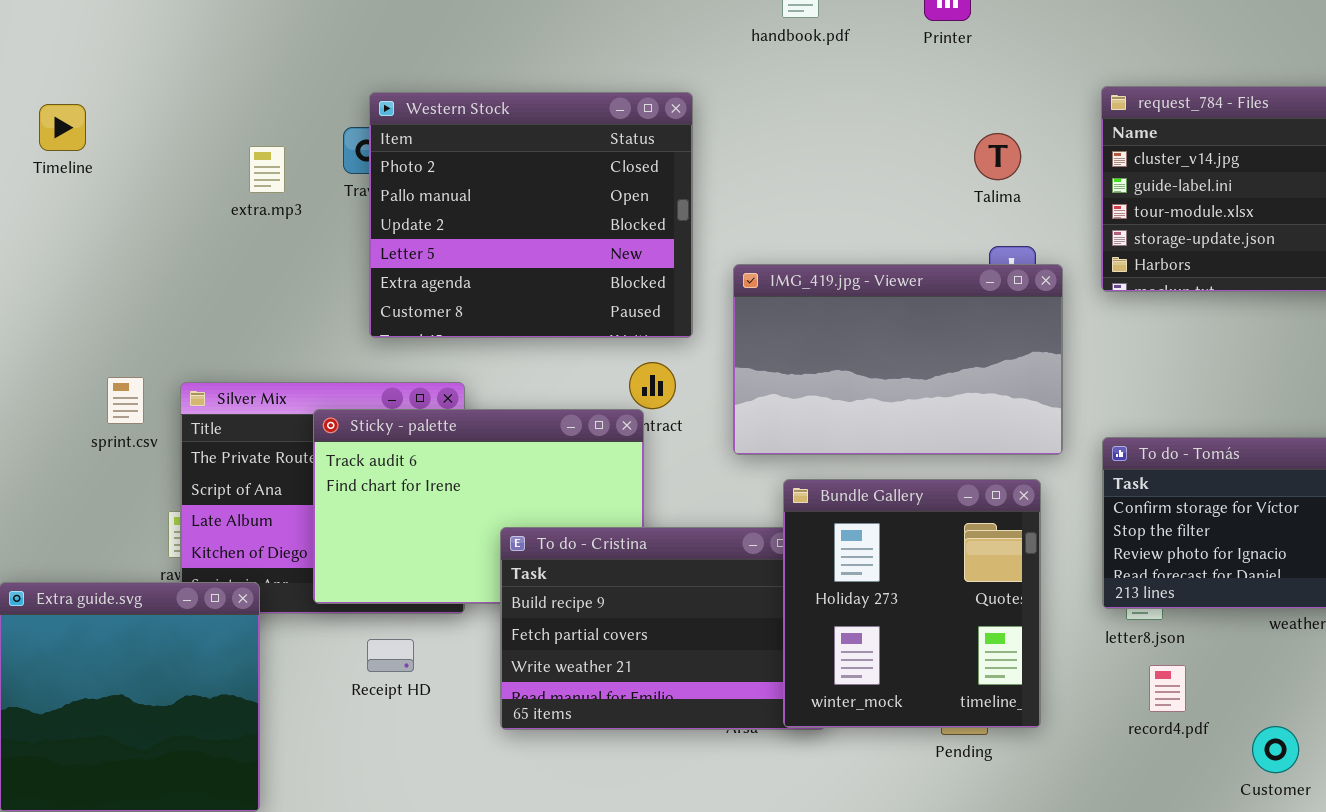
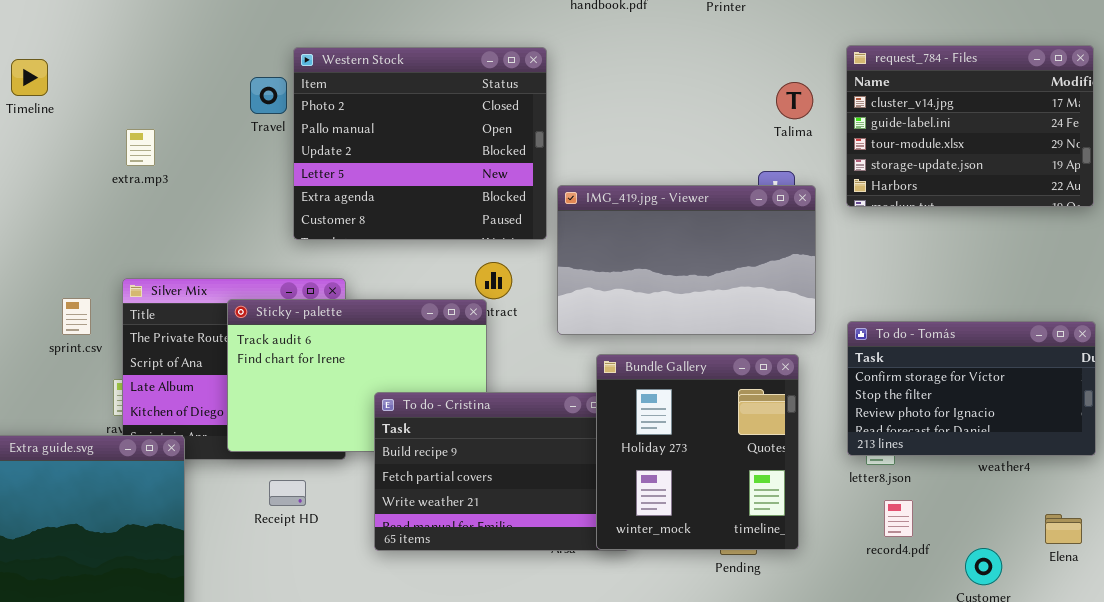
Western Stock: [369,92,693,338] -> [293,47,547,240], moved
Talima: [974,133,1021,180] -> [776,82,813,119], moved
extra.mp3: [249,146,285,193] -> [126,129,155,166], moved
sprint.csv: [107,377,144,424] -> [62,298,91,335], moved

